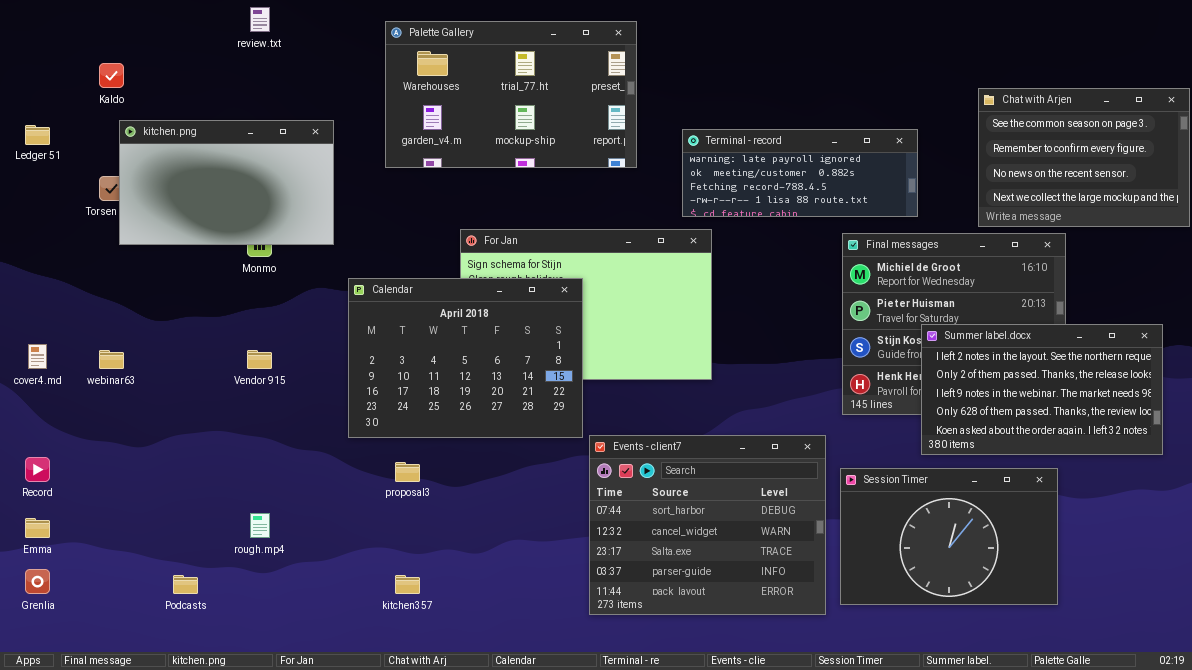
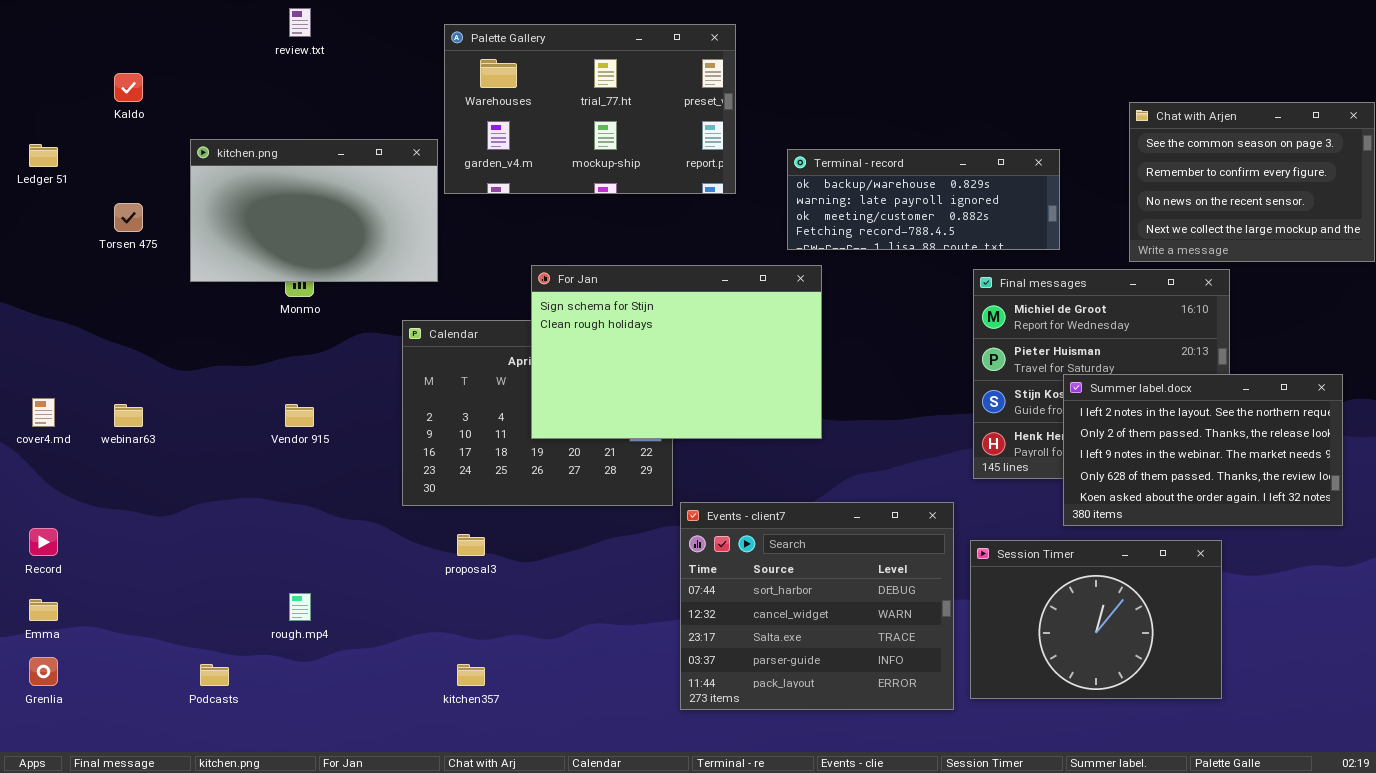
kitchen.png: [119,120,334,245] -> [190,139,438,282], moved
Terminal - record: [682,129,918,217] -> [787,149,1060,250], scrolled up 1 row
For Jan: [460,229,712,380] -> [531,265,822,439], raised

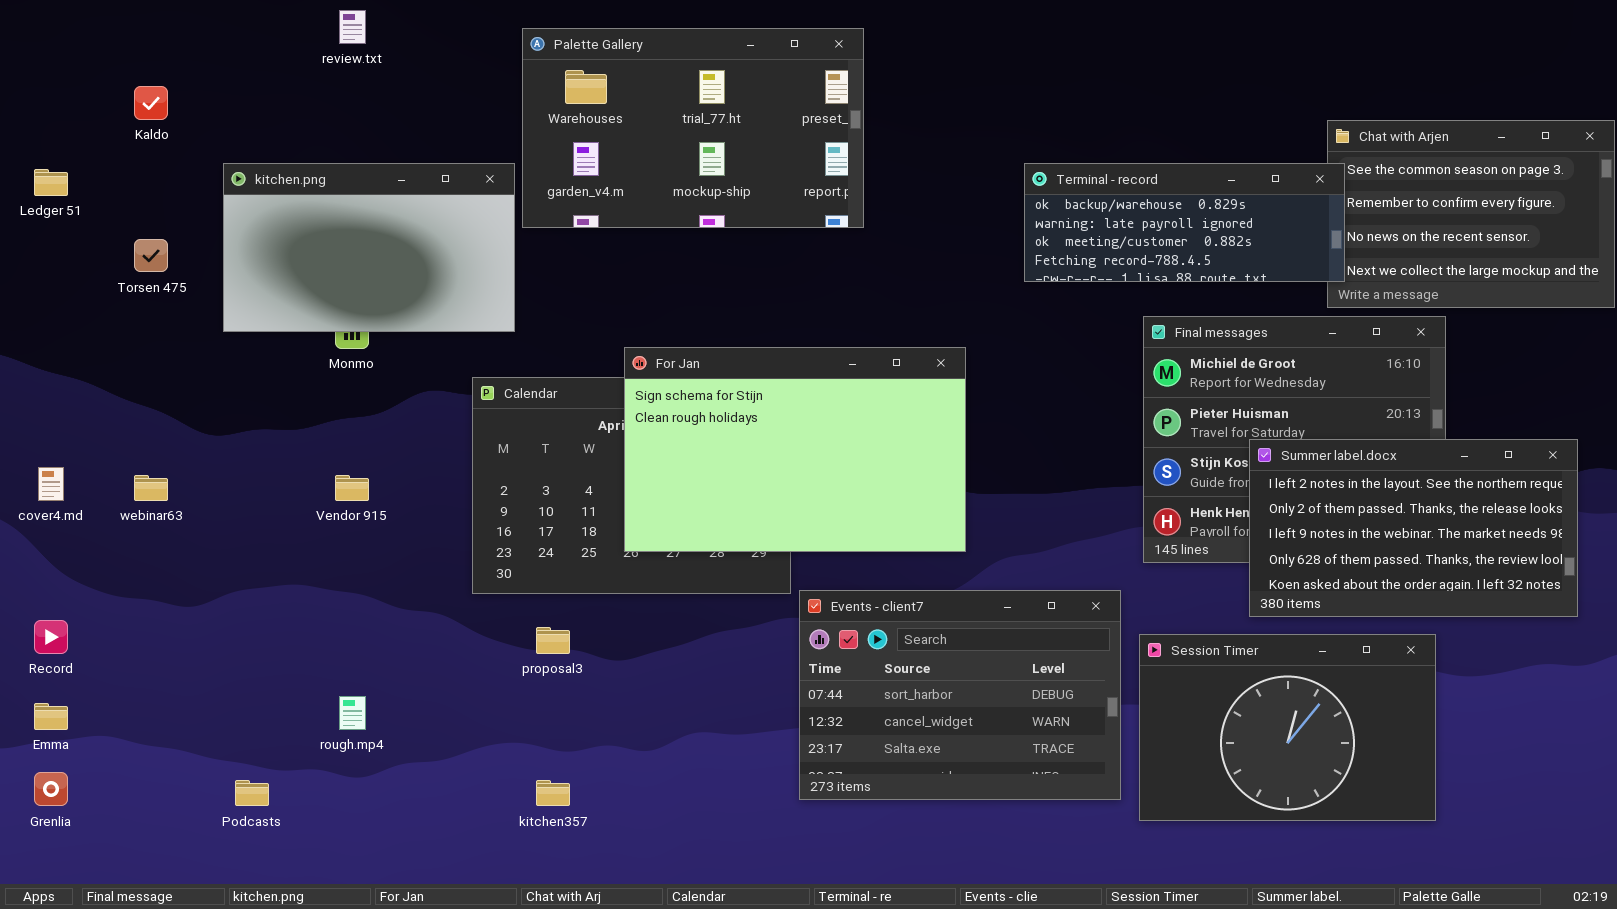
Terminal - record: [787,149,1060,250] -> [1024,163,1345,282], moved
For Jan: [531,265,822,439] -> [624,347,966,552], moved
Events - client7: [680,502,954,710] -> [799,590,1121,800], resized

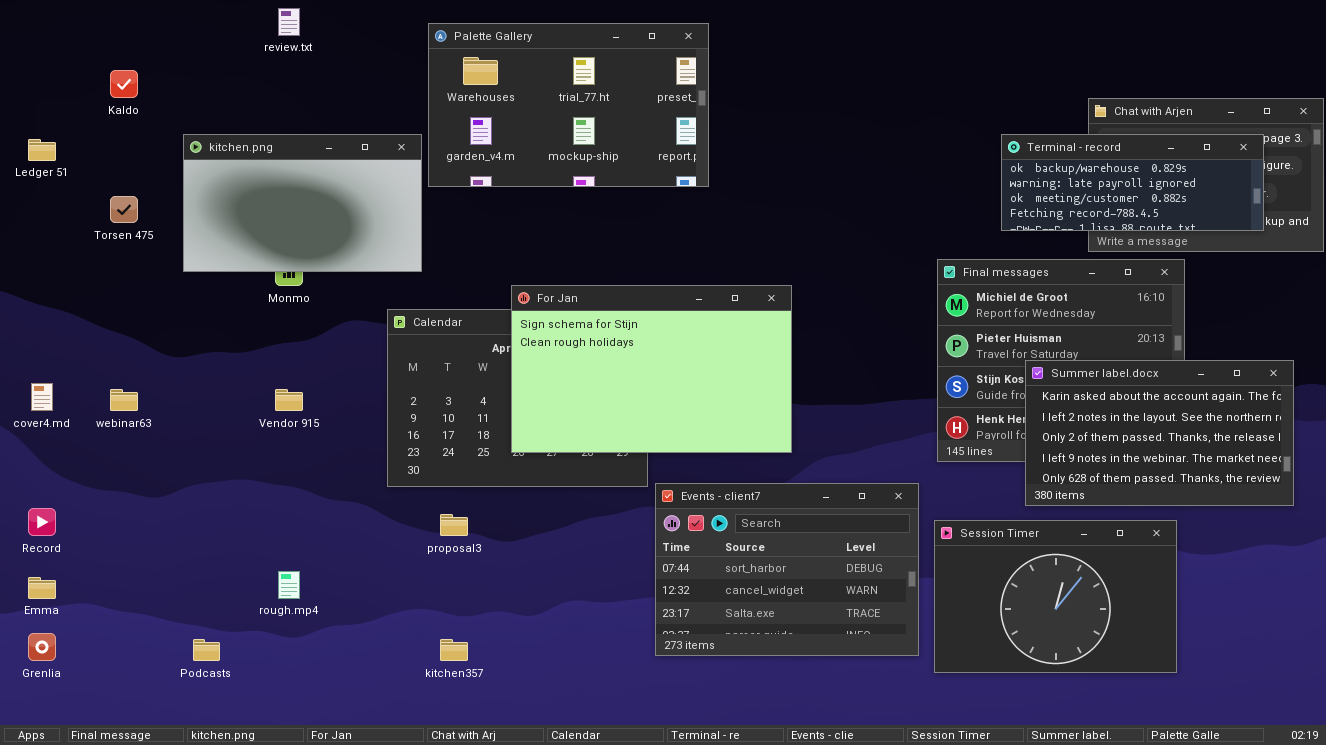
Terminal - record: [1024,163,1345,282] -> [1001,134,1264,231], moved
Summer label.docx: [1249,439,1578,617] -> [1025,360,1294,506], scrolled up 1 row

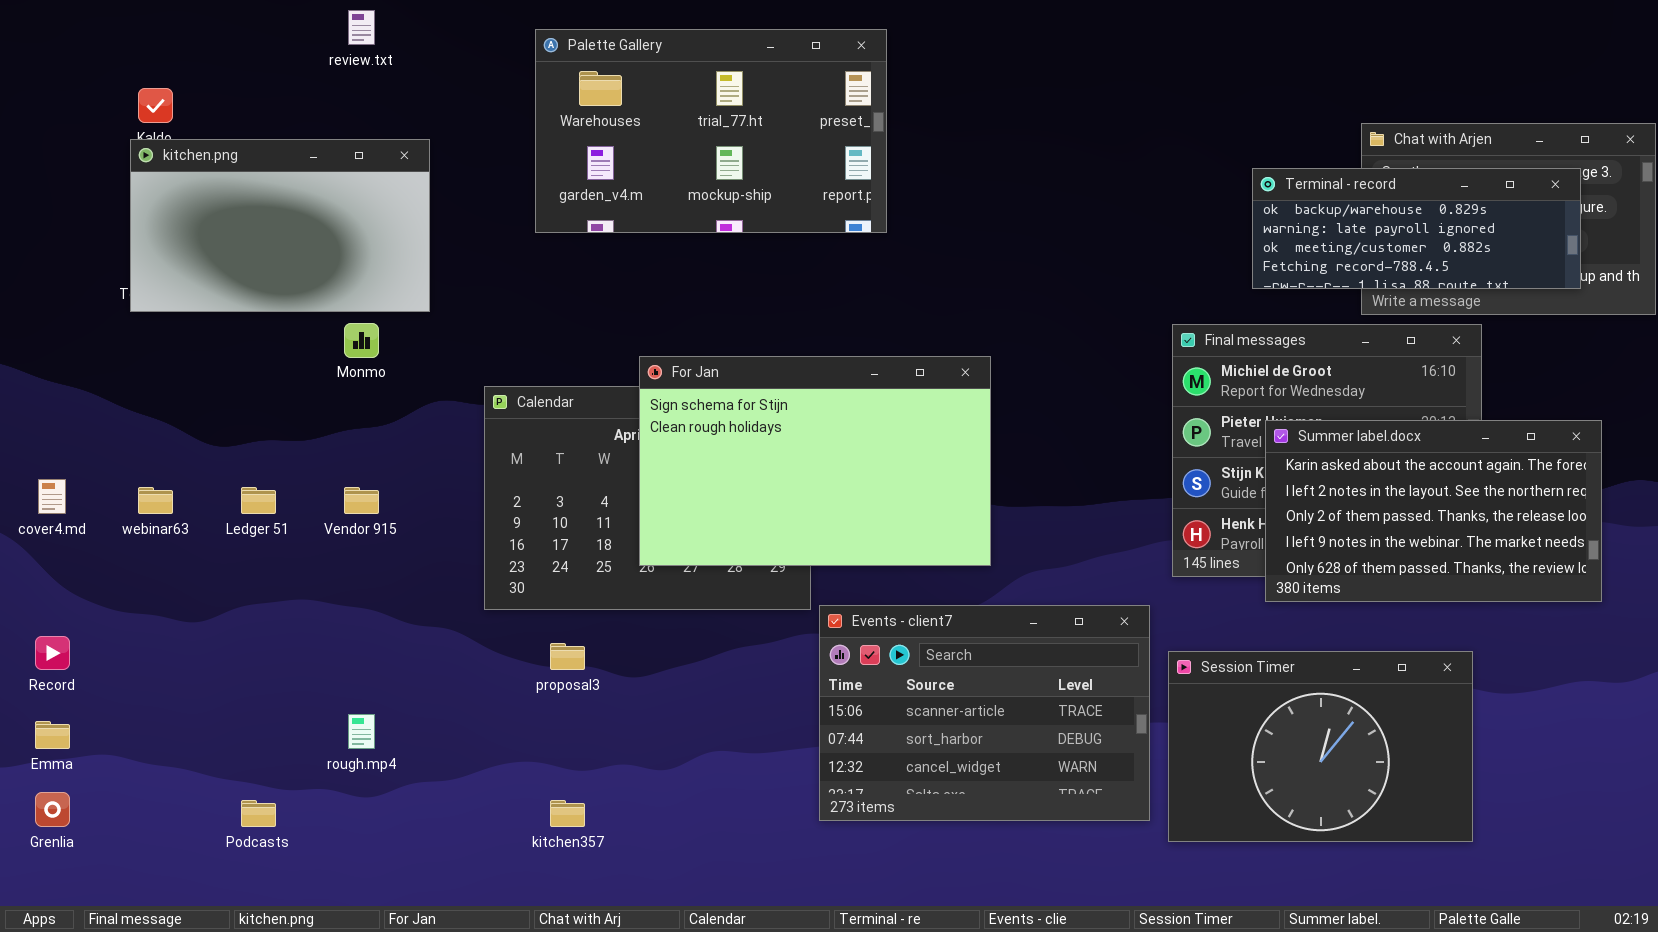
kitchen.png: [183,134,422,272] -> [130,139,430,312], moved
Ledger 51: [28,139,56,161] -> [241,487,276,514], moved
Summer label.docx: [1025,360,1294,506] -> [1265,420,1602,602], moved
Events - client7: [655,483,919,656] -> [819,605,1150,821], scrolled up 1 row

